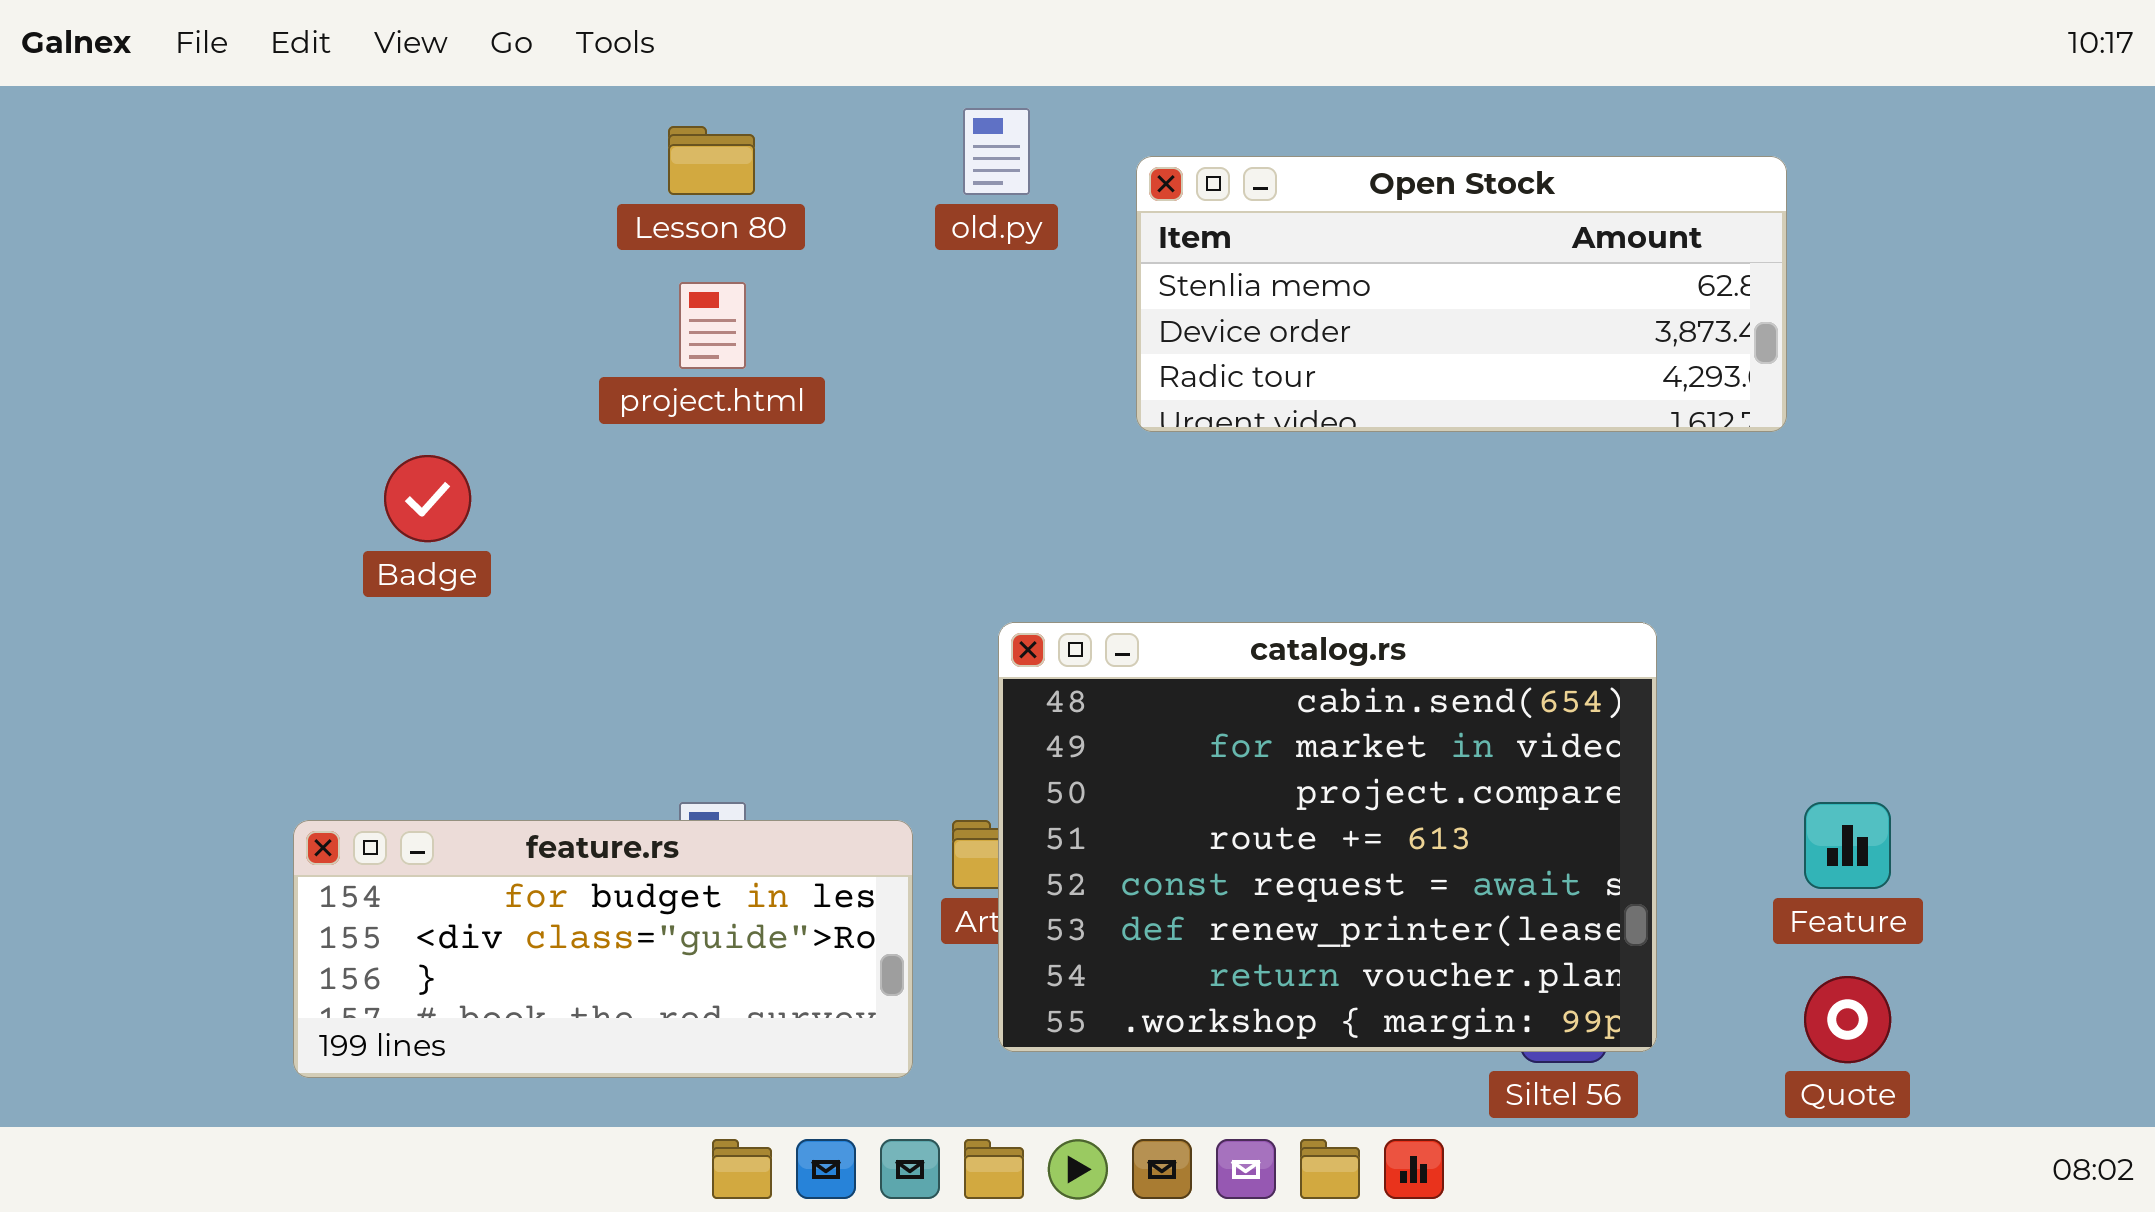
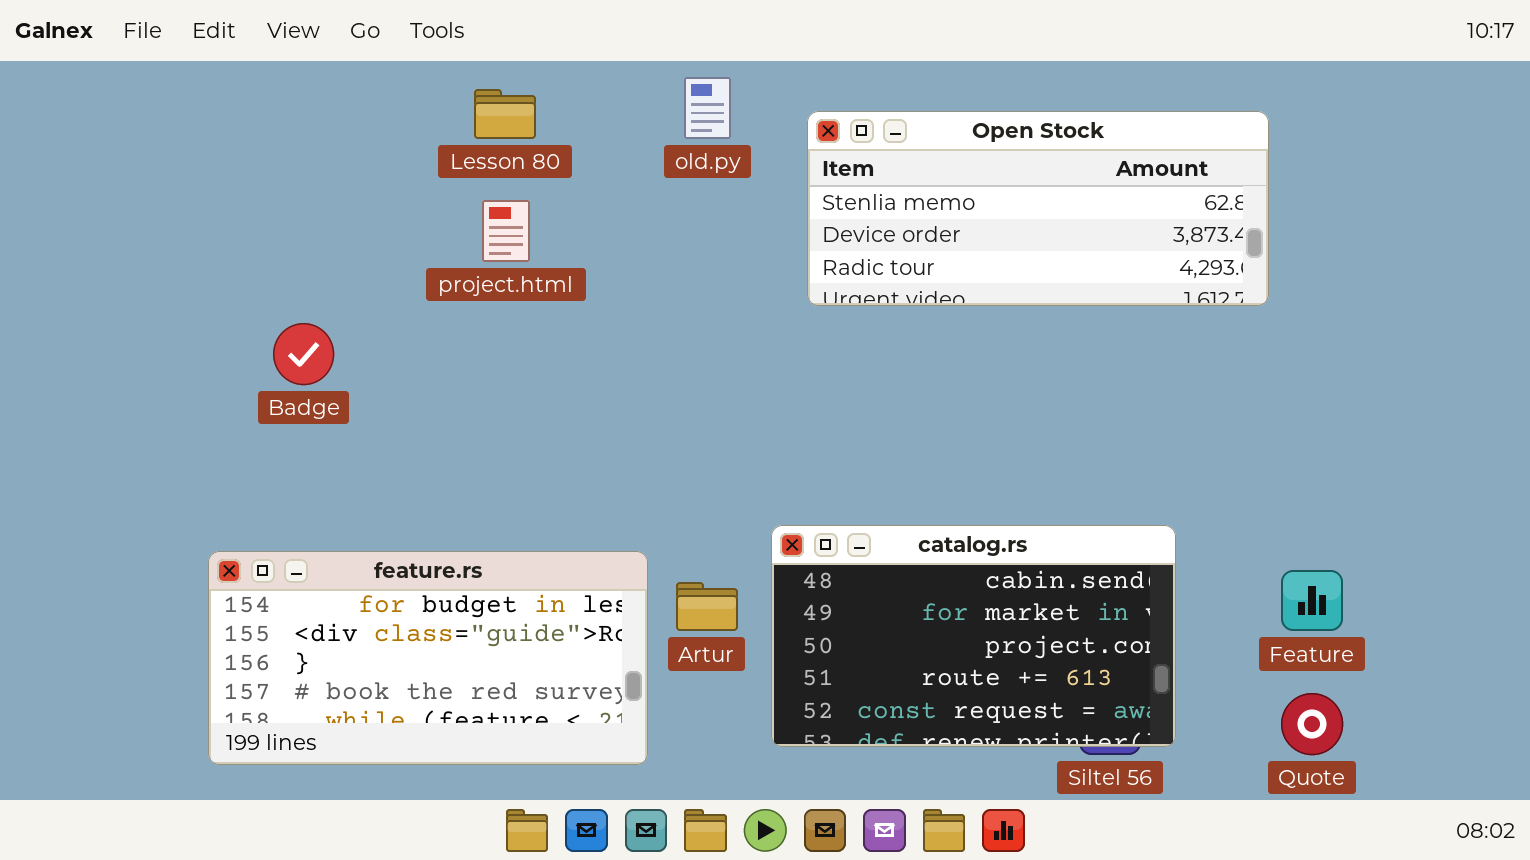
catalog.rs: [998,622,1657,1052] -> [771,525,1176,747], resized
feature.rs: [293,820,913,1078] -> [208,551,648,765], resized

